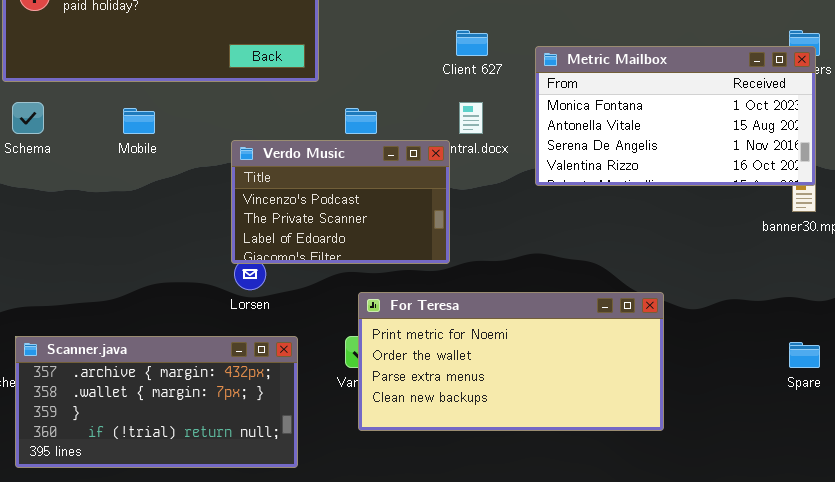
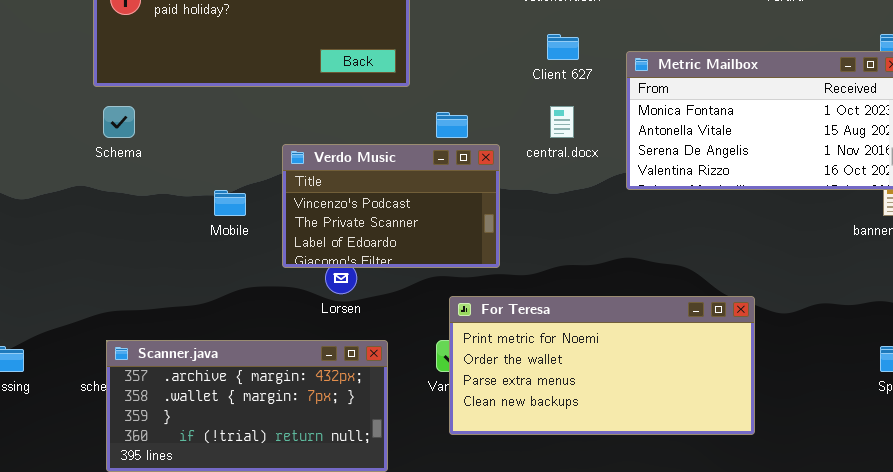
Mobile: [123,108,155,134] -> [214,190,246,216], moved
Verdo Music: [231,140,450,264] -> [282,144,500,268], moved

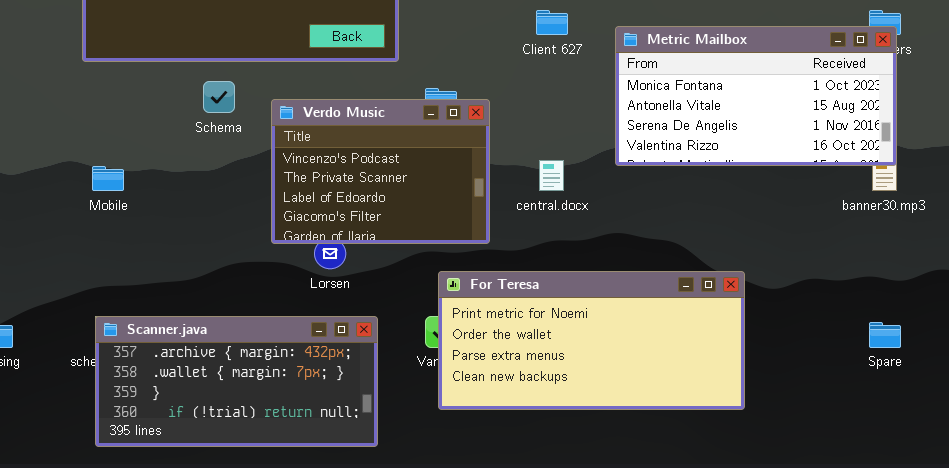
Schema: [103,106,135,138] -> [203,81,235,113], moved
central.docx: [550,106,574,138] -> [539,160,564,191], moved
Verdo Music: [282,144,500,268] -> [271,99,490,244], resized
Mobile: [214,190,246,216] -> [92,166,124,191], moved

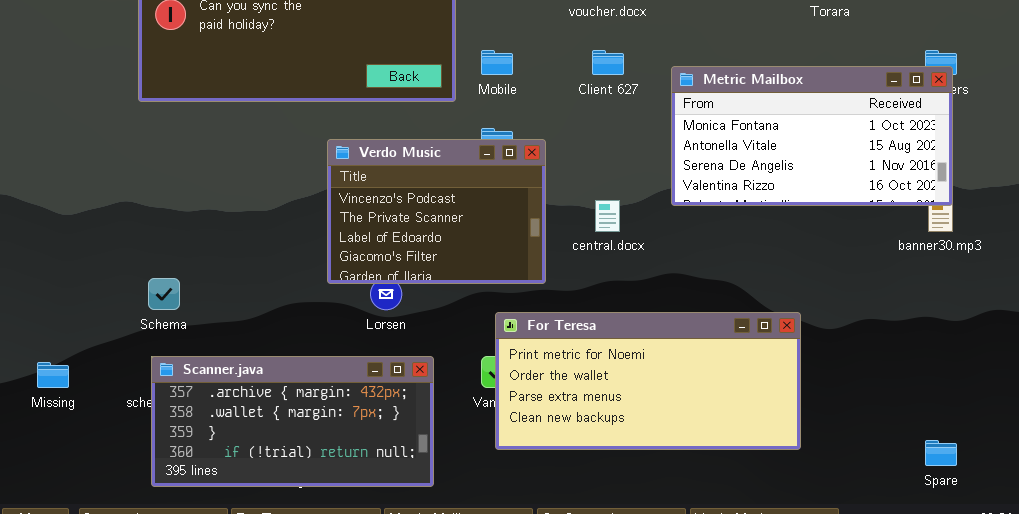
Schema: [203,81,235,113] -> [148,278,180,310], moved
Mobile: [92,166,124,191] -> [481,50,513,75], moved
Spare: [869,322,901,348] -> [925,440,957,466], moved

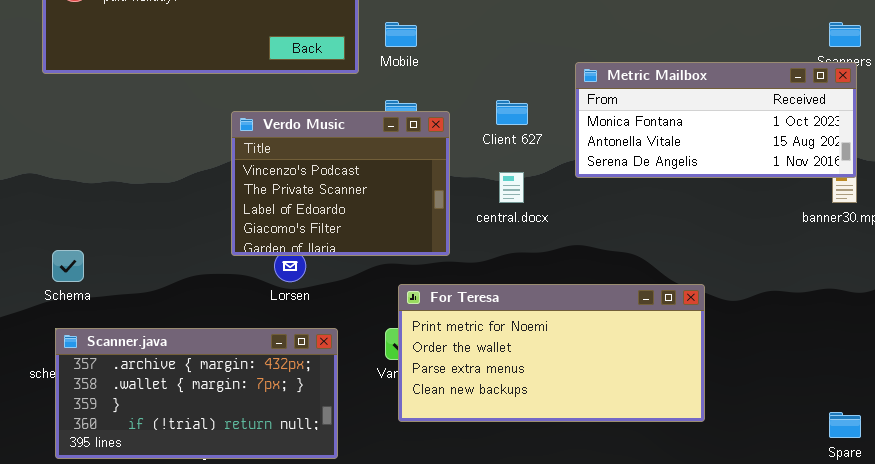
Client 627: [592,50,624,75] -> [496,100,528,125], moved
Metric Mailbox: [671,66,953,206] -> [575,62,857,178], resized

